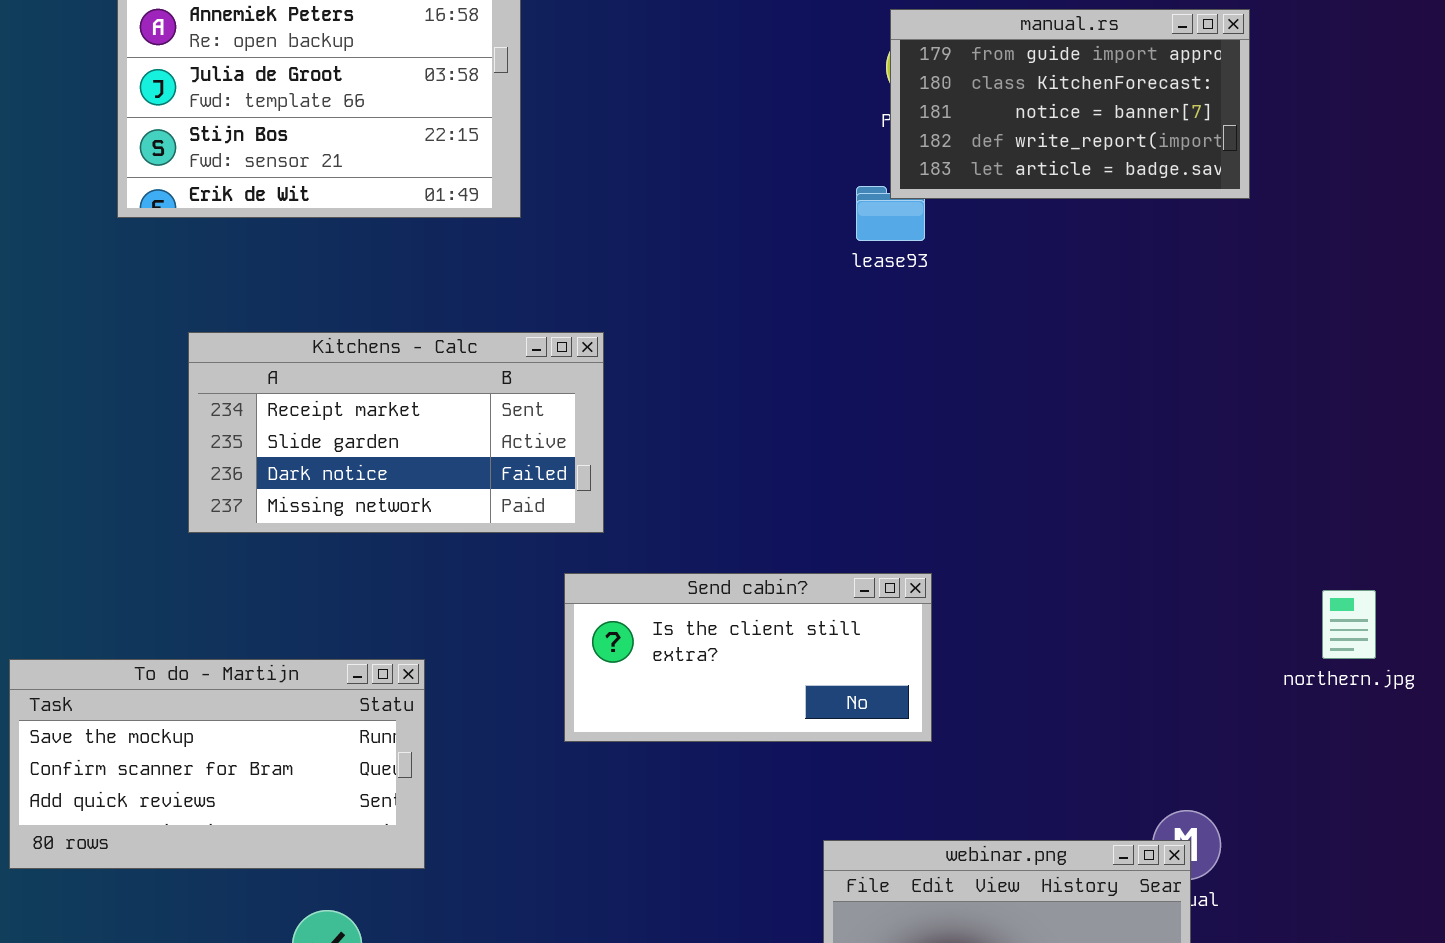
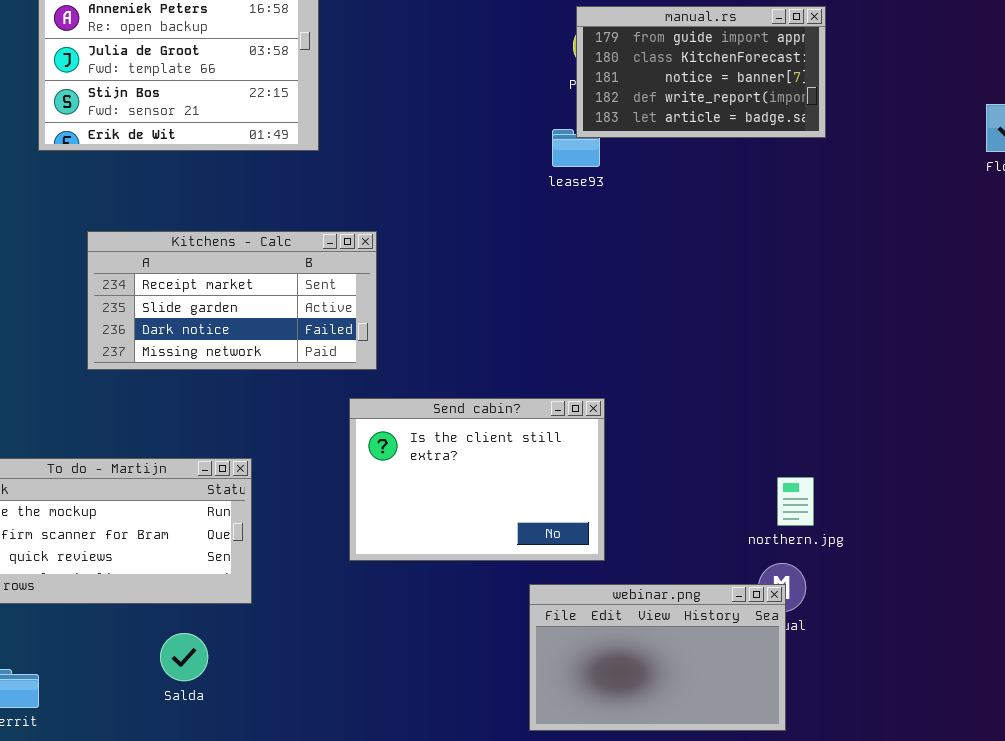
Send cabin?: [564,573,932,742] -> [349,398,605,561], resized
northern.jpg: [1322,590,1376,659] -> [777,477,814,526], moved

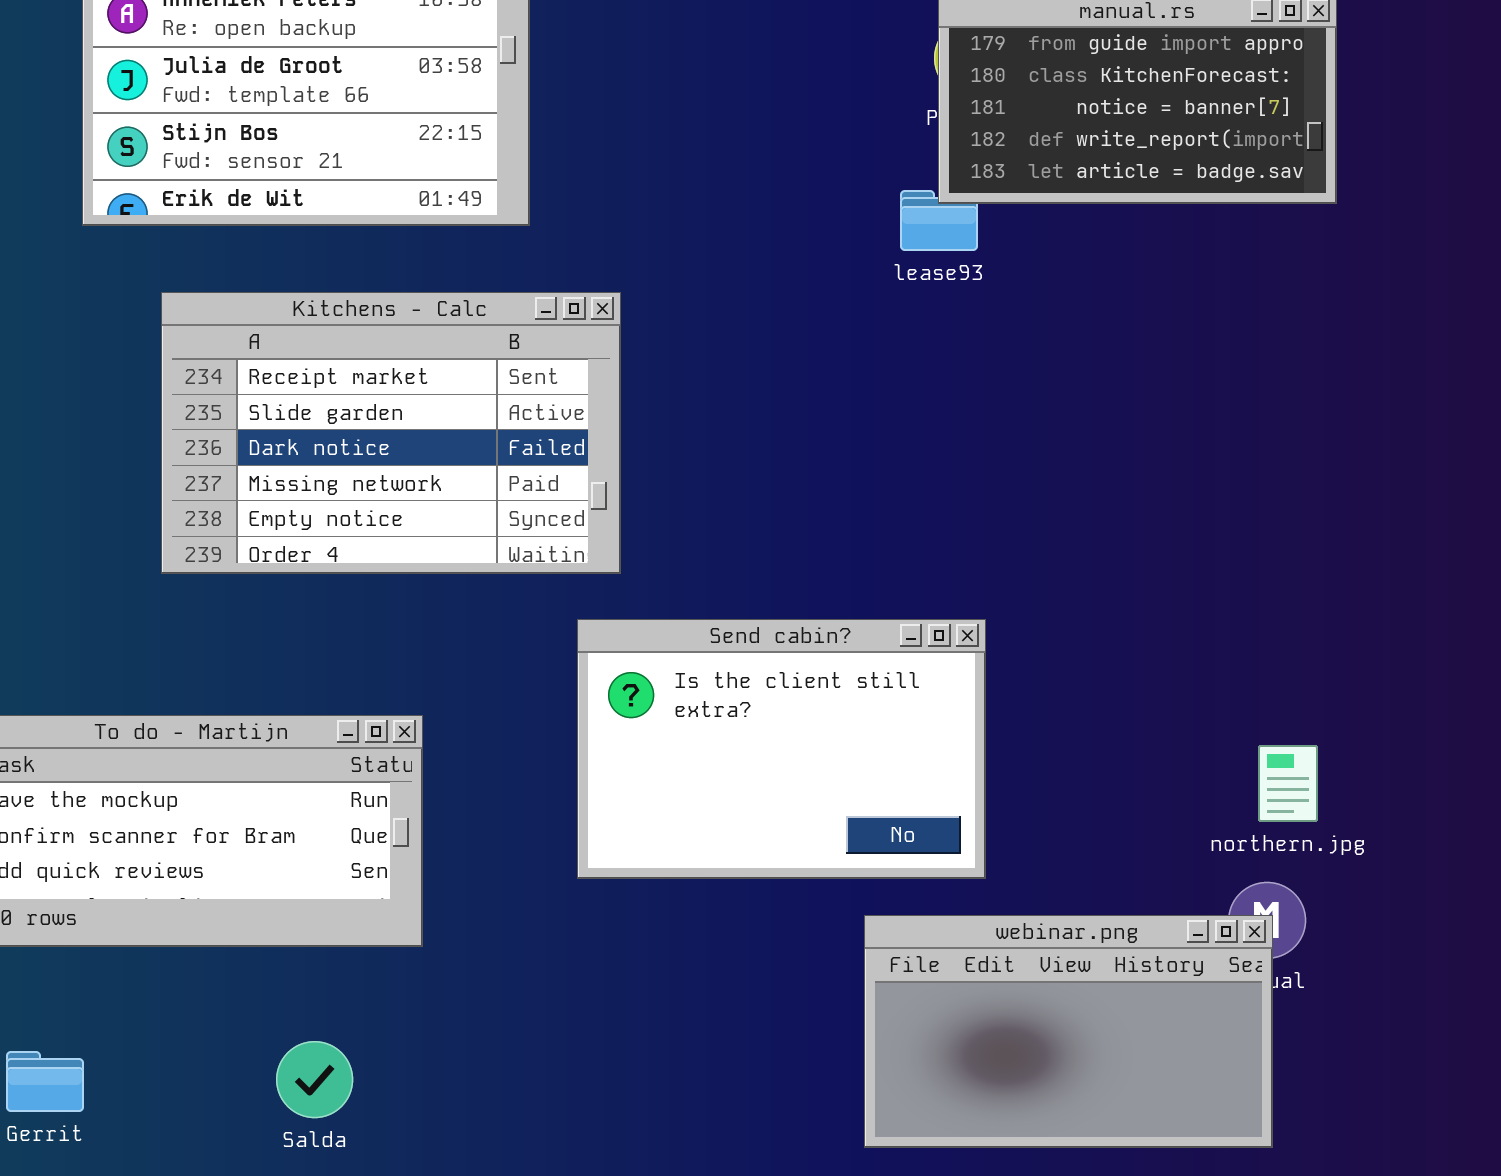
Kitchens - Calc: [87,231,377,370] -> [161,292,621,574], resized
Salda: [160,633,208,681] -> [276,1041,353,1118], moved

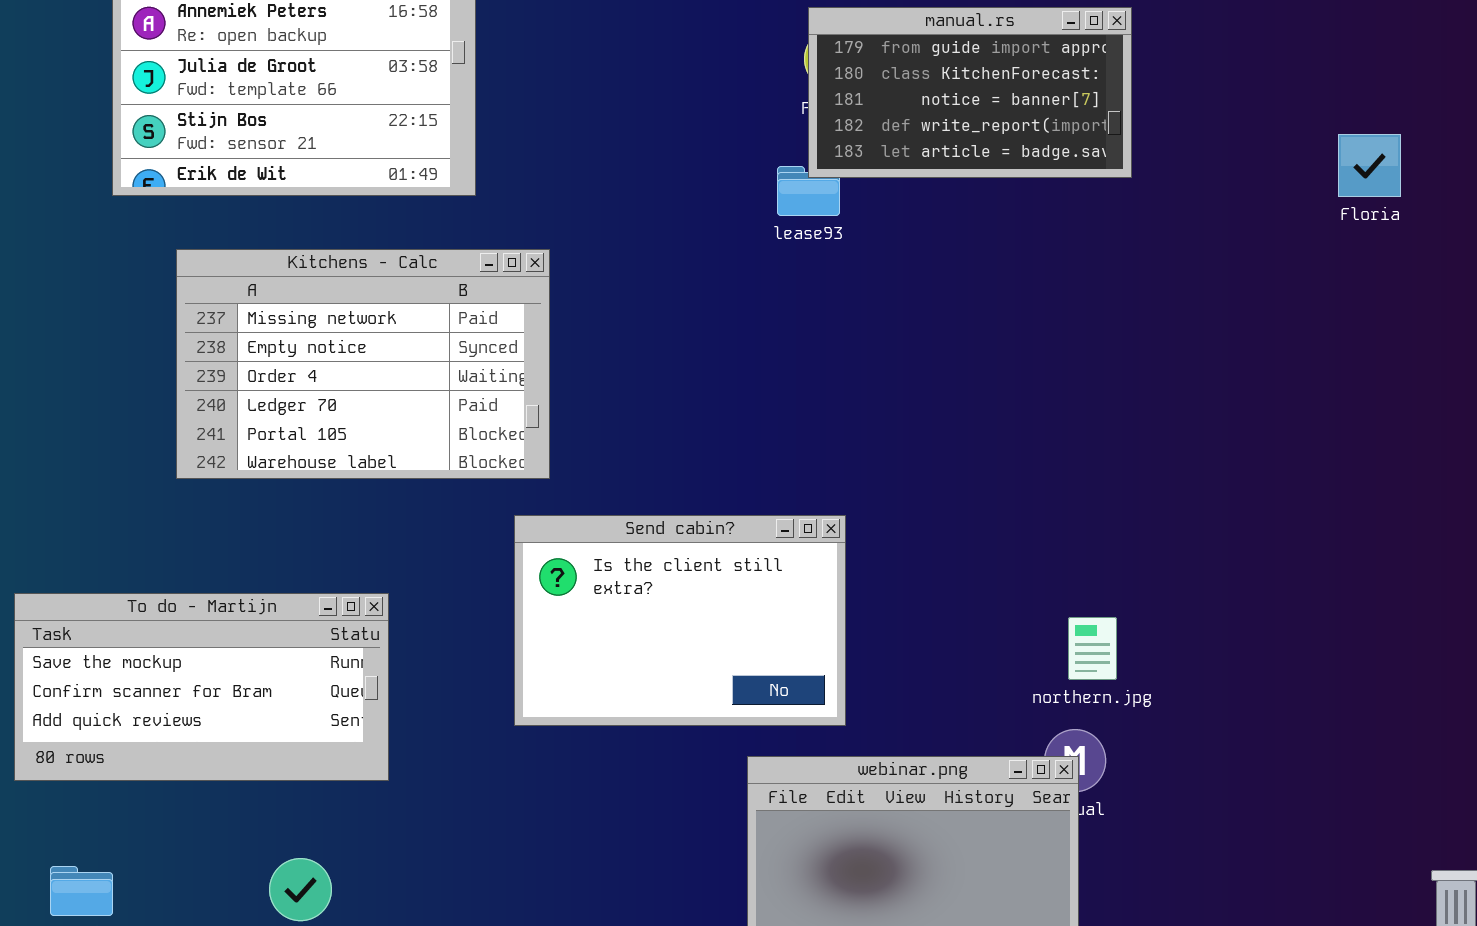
Kitchens - Calc: [161,292,621,574] -> [176,249,550,479], scrolled down 3 rows

